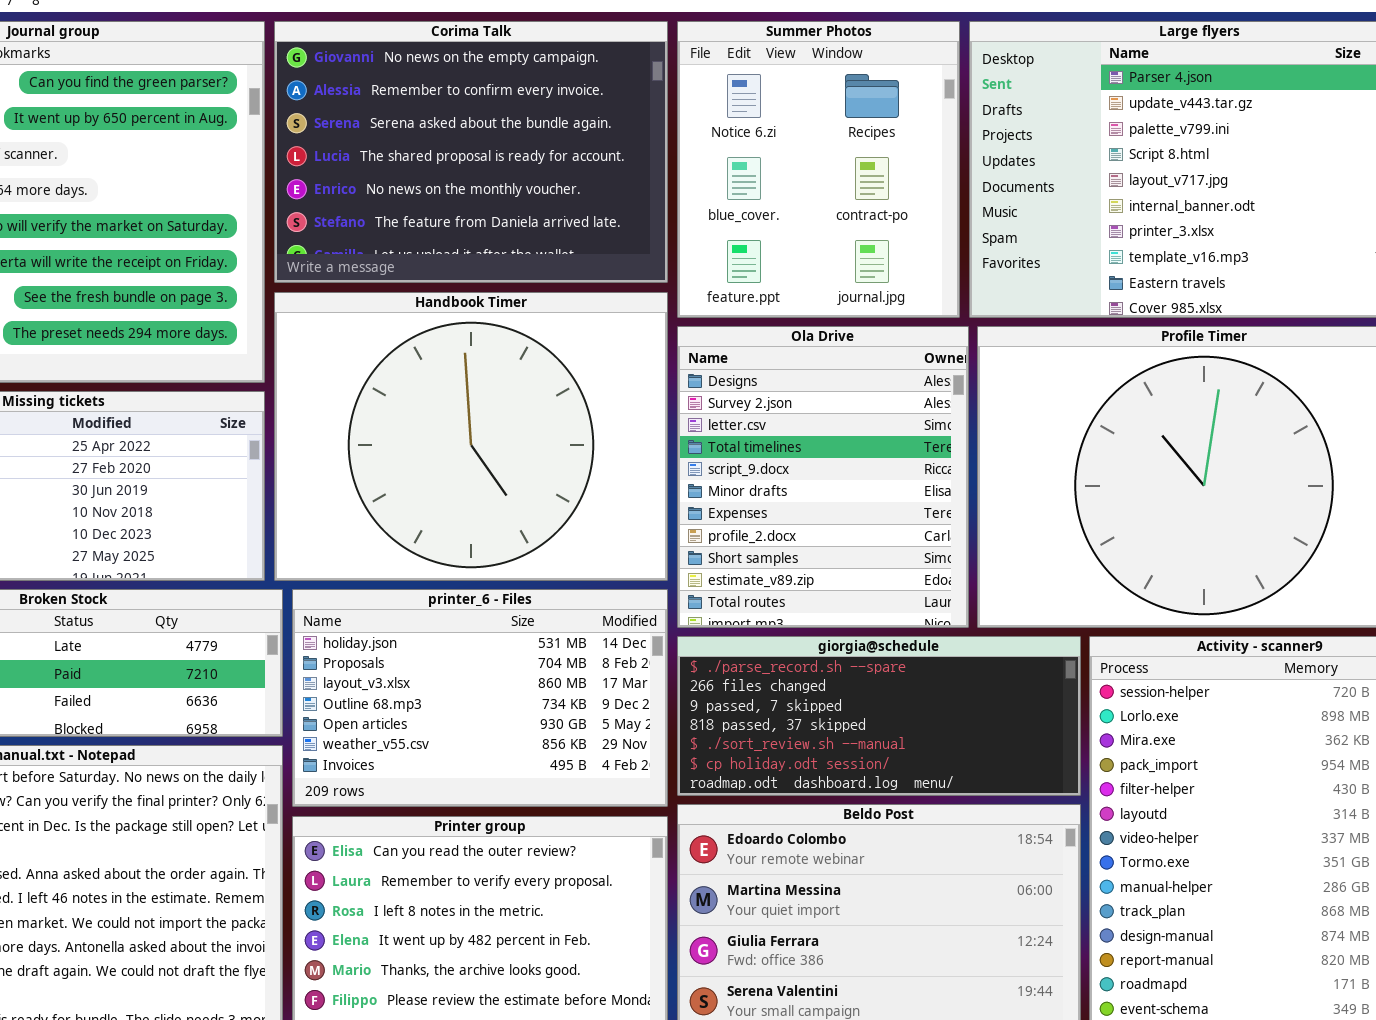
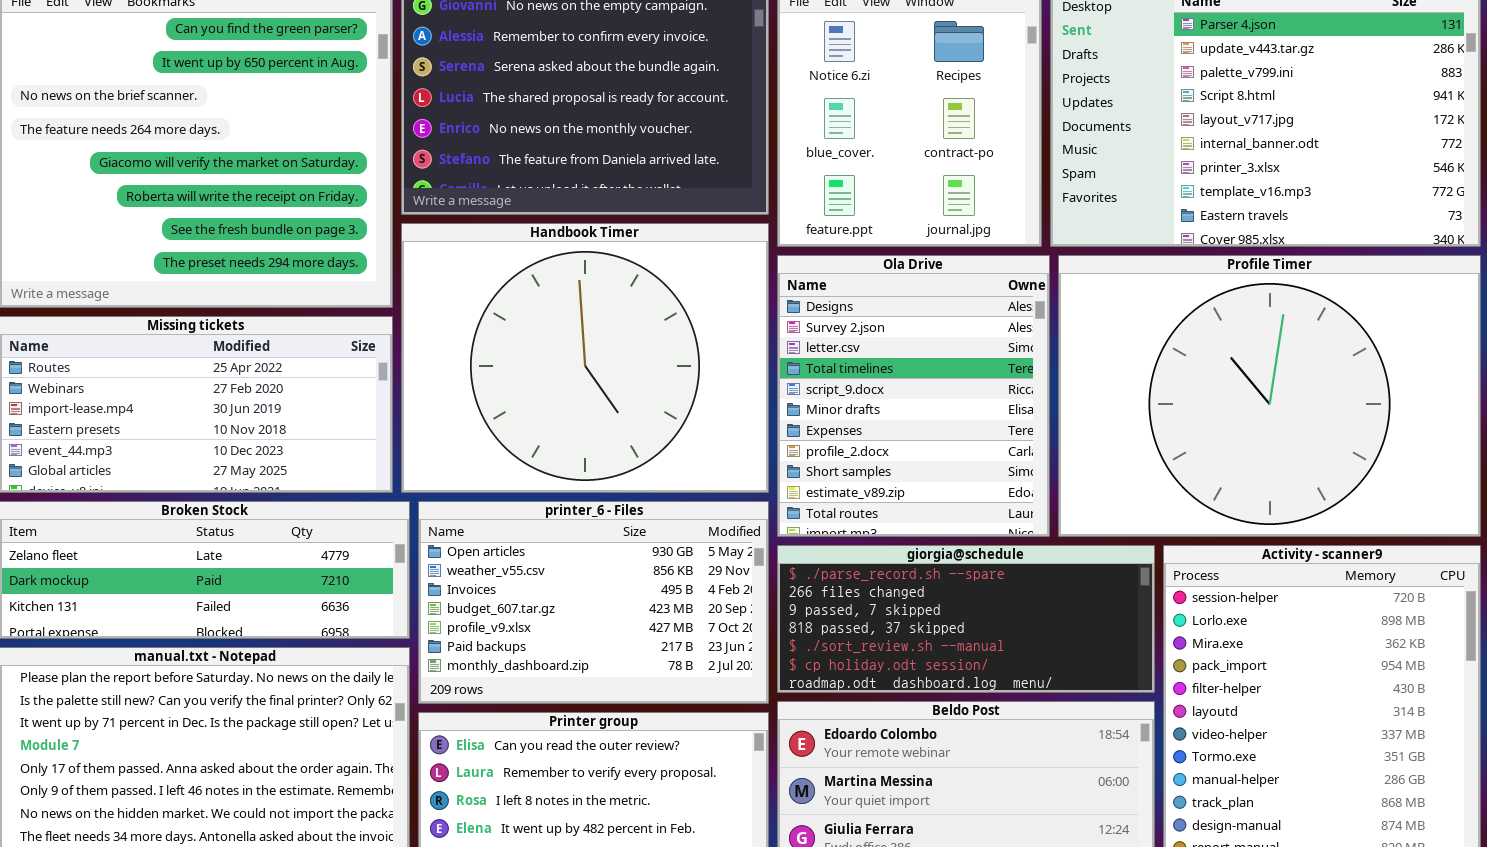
printer_6 - Files: [292,589,668,807] -> [418,501,769,704], scrolled down 4 rows

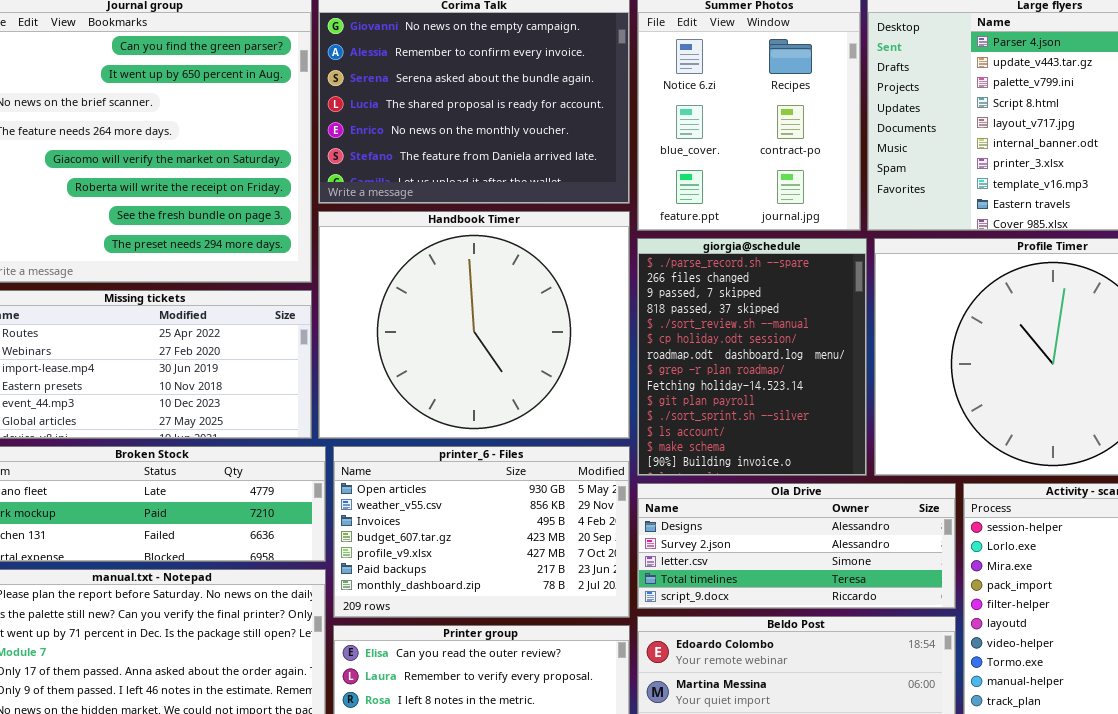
Ola Drive: [777,255,1050,537] -> [637,483,956,609], moved, resized
giorgia@schedule: [777,545,1155,693] -> [637,238,867,476], moved, resized

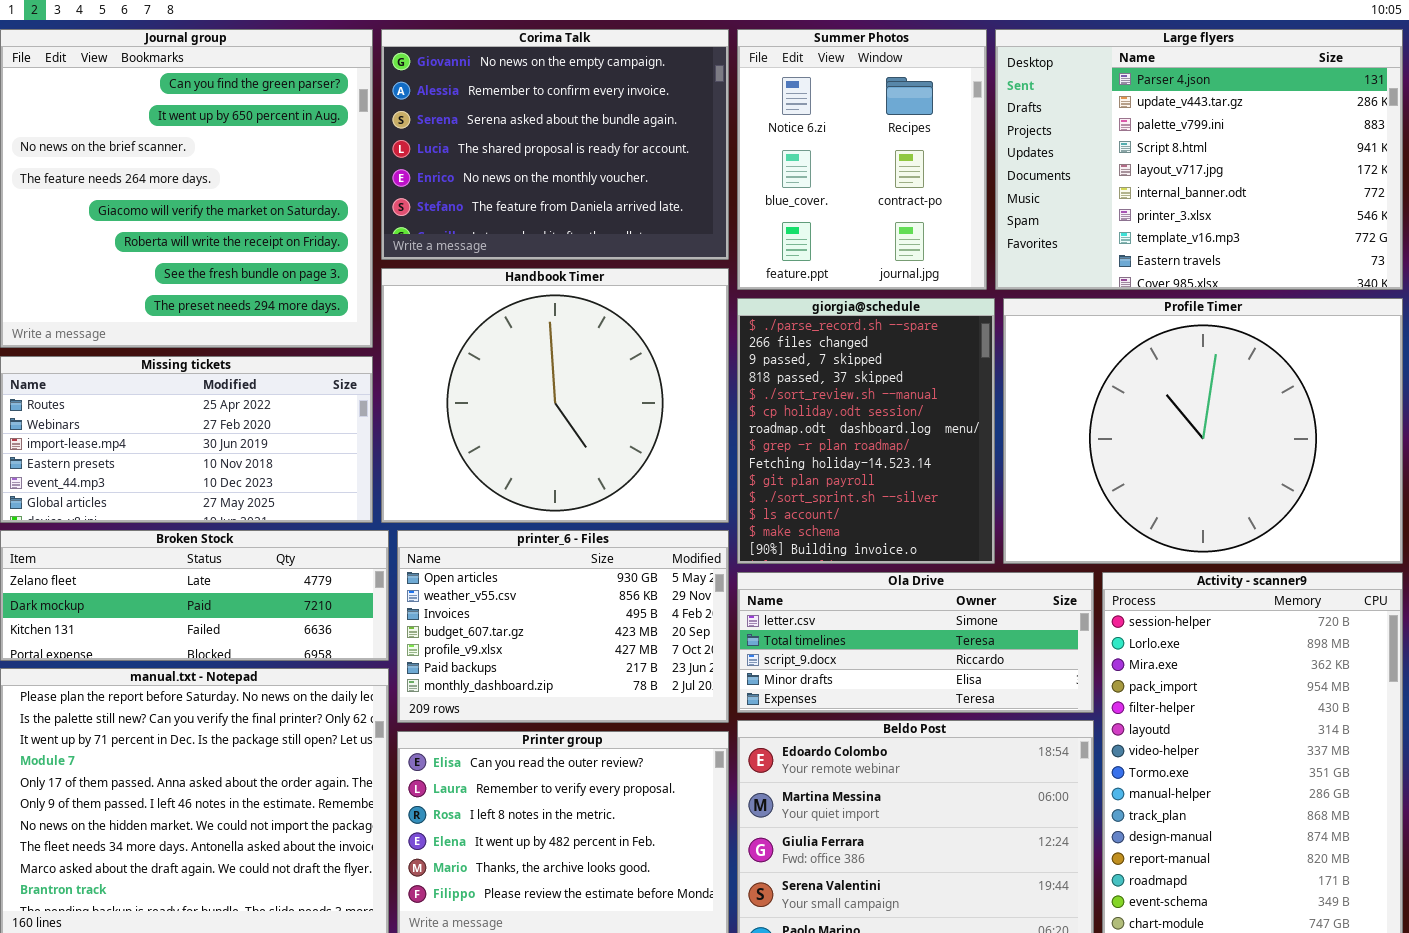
Ola Drive: [637,483,956,609] -> [737,572,1094,713], scrolled down 2 rows

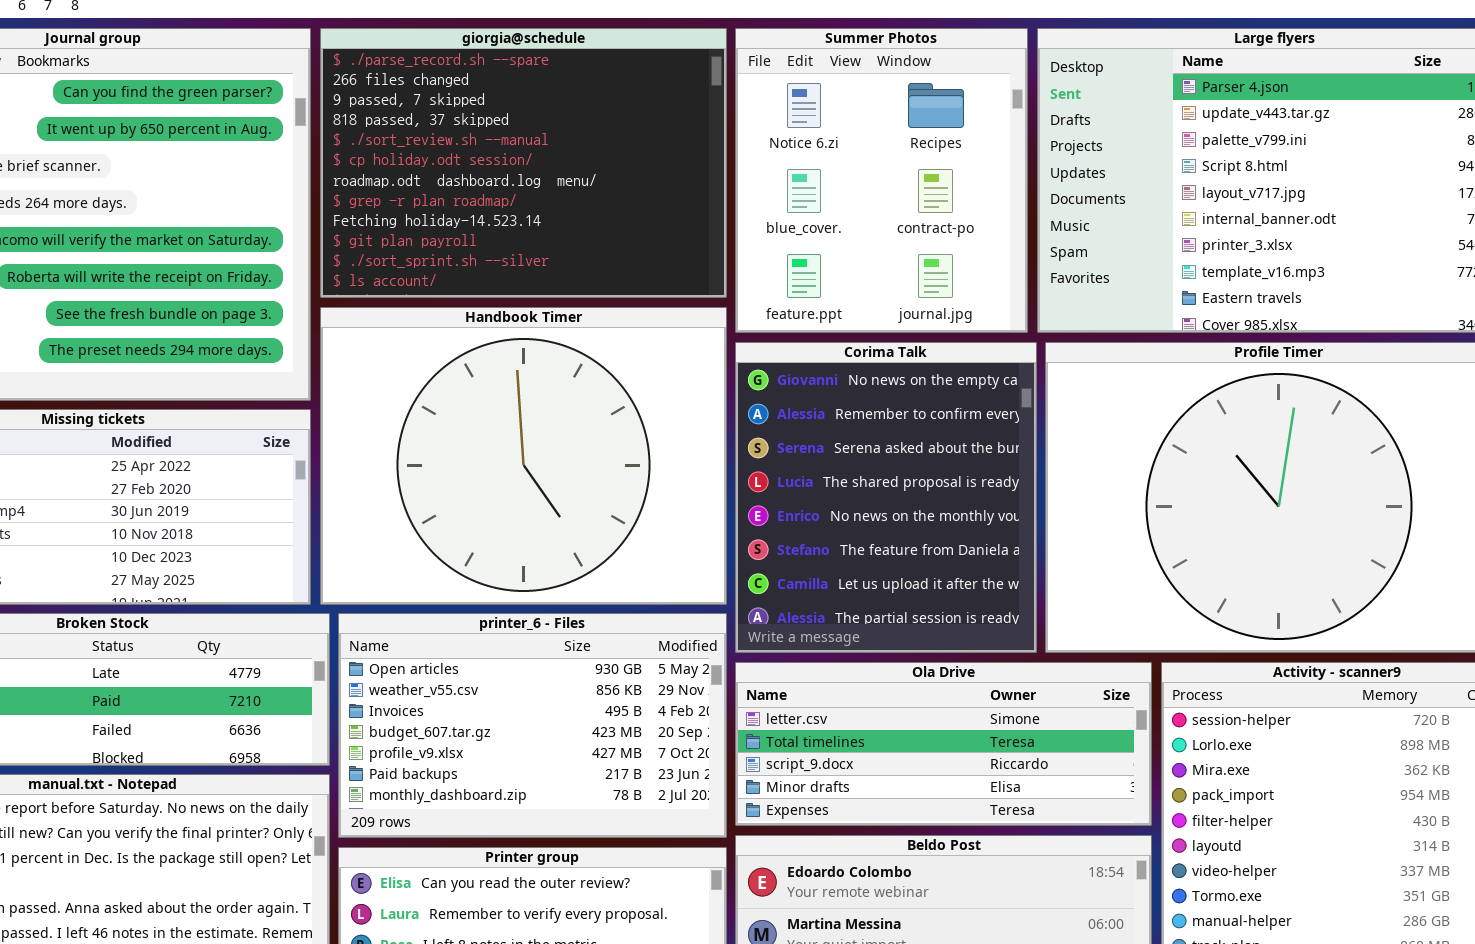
Corima Talk: [381,29,729,260] -> [735,342,1037,653], moved, resized
giorgia@schedule: [737,298,995,564] -> [320,28,727,298], moved, resized

